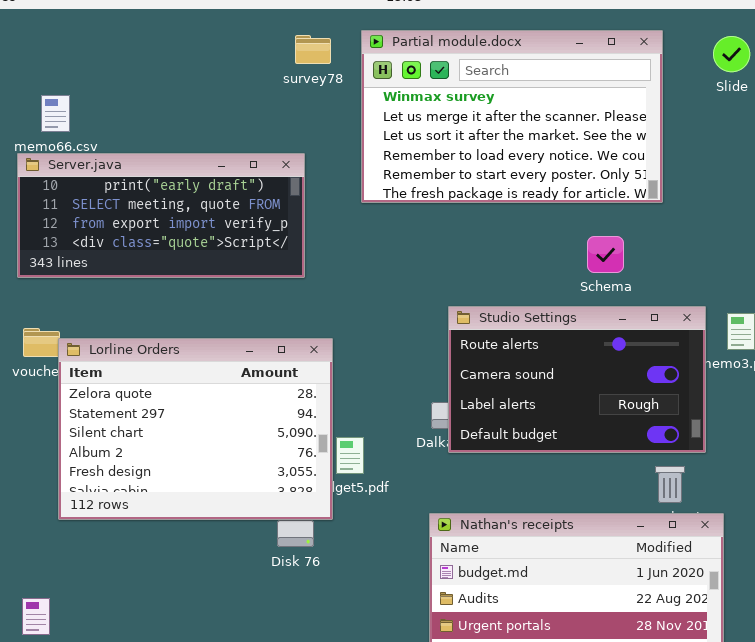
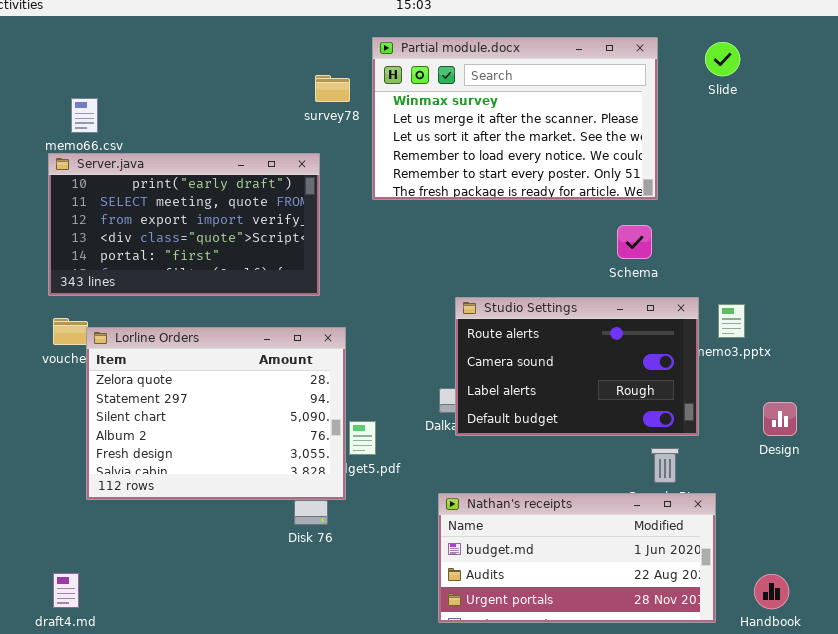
survey78: [295,35,331,64] -> [315,75,350,102], moved
Server.java: [17,153,305,278] -> [48,153,320,296], resized
Schema: [587,236,624,273] -> [617,225,652,259], moved

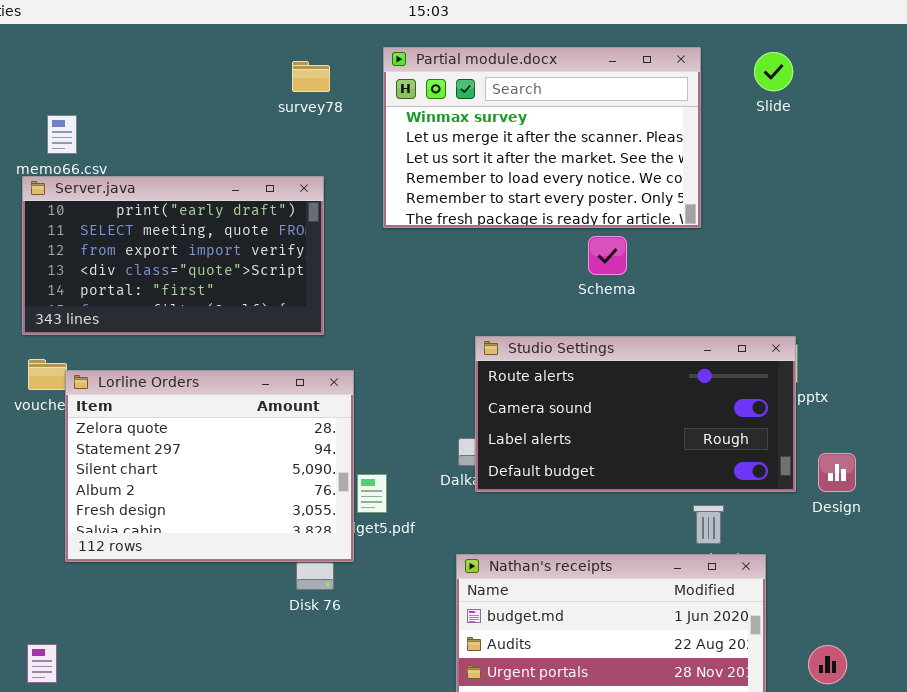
survey78: [315,75,350,102] -> [292,61,330,92], moved
Schema: [617,225,652,259] -> [588,236,627,275], moved
Studio Settings: [455,297,699,436] -> [475,336,796,492], resized

